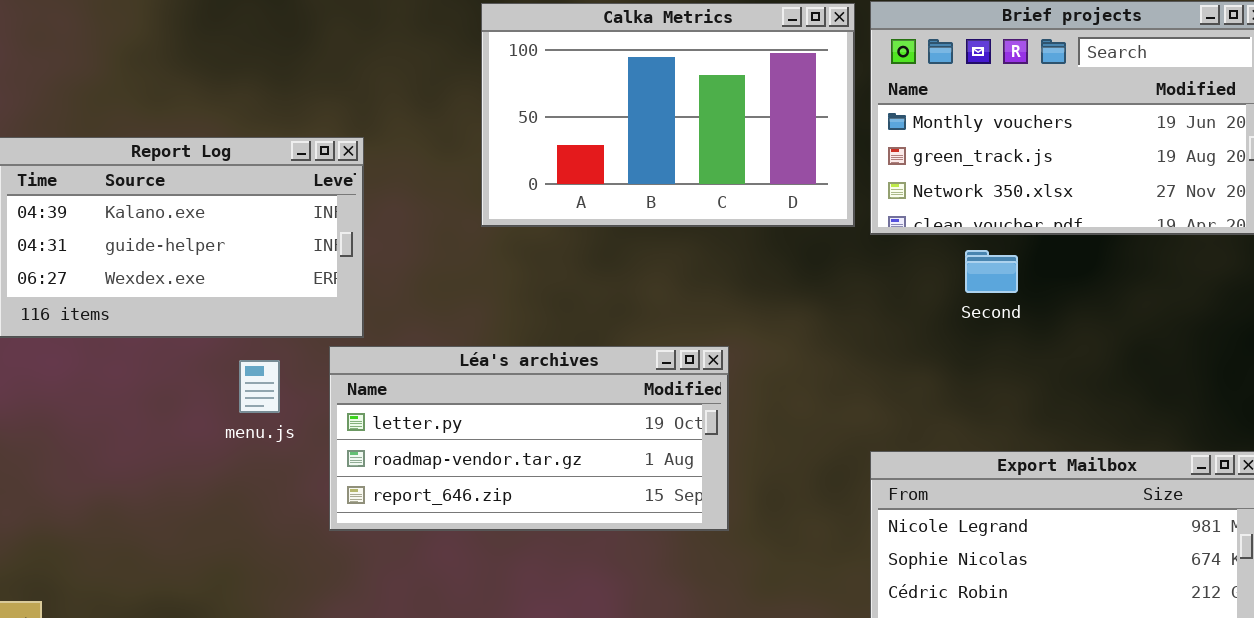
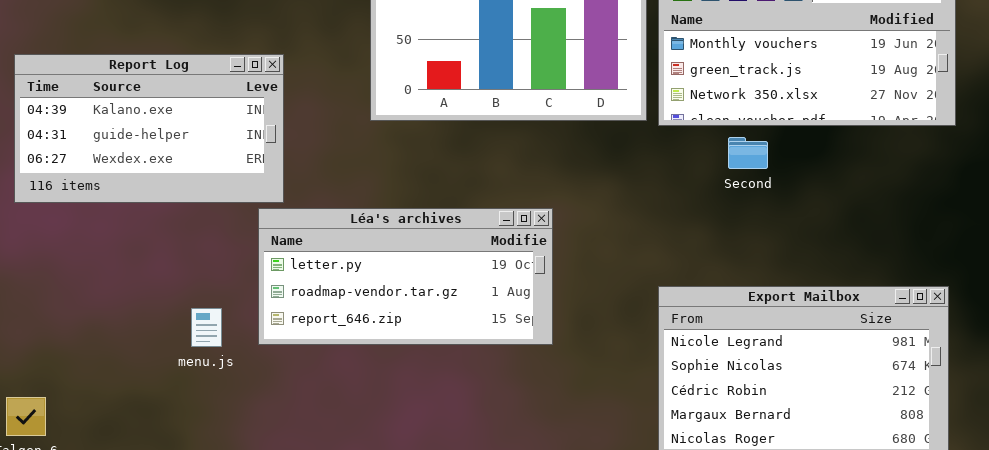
menu.js: [239,360,280,413] -> [191,308,222,347], moved

